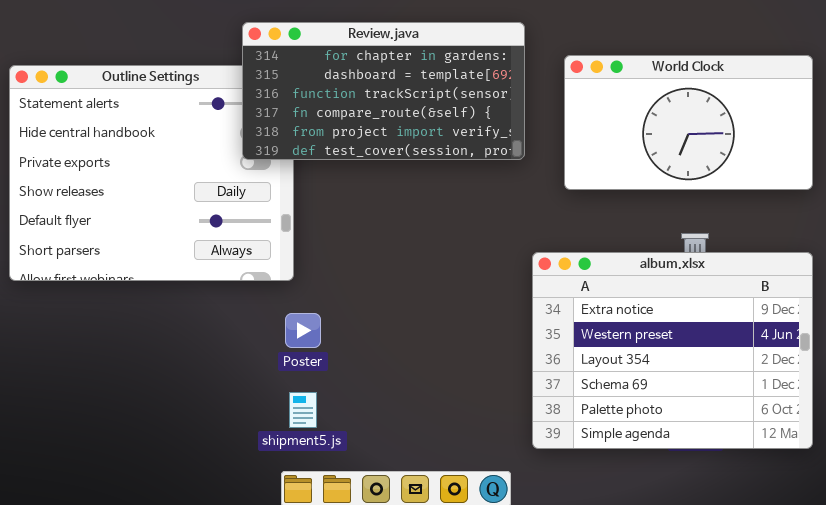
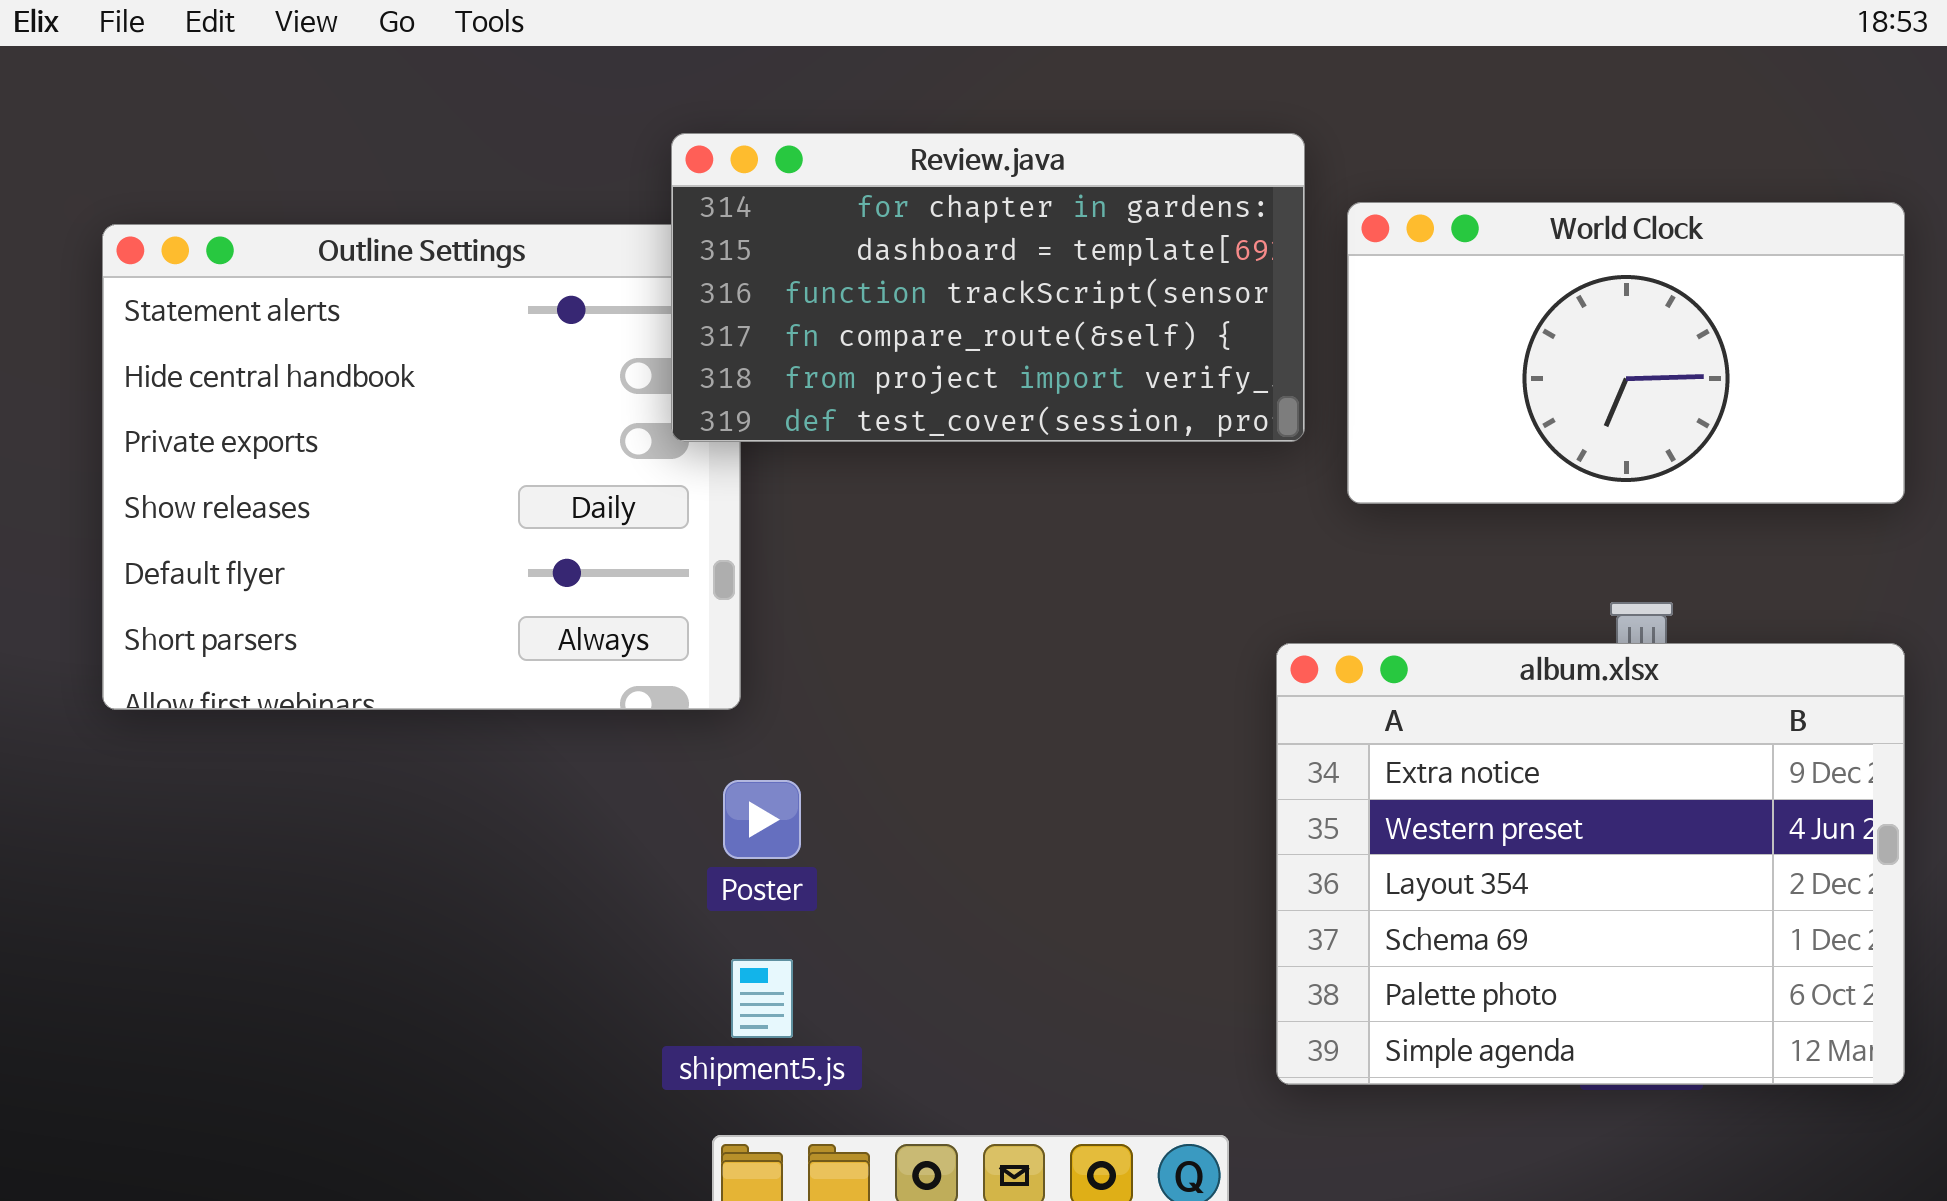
Review.java: [242,22,525,160] -> [671,133,1305,442], moved

